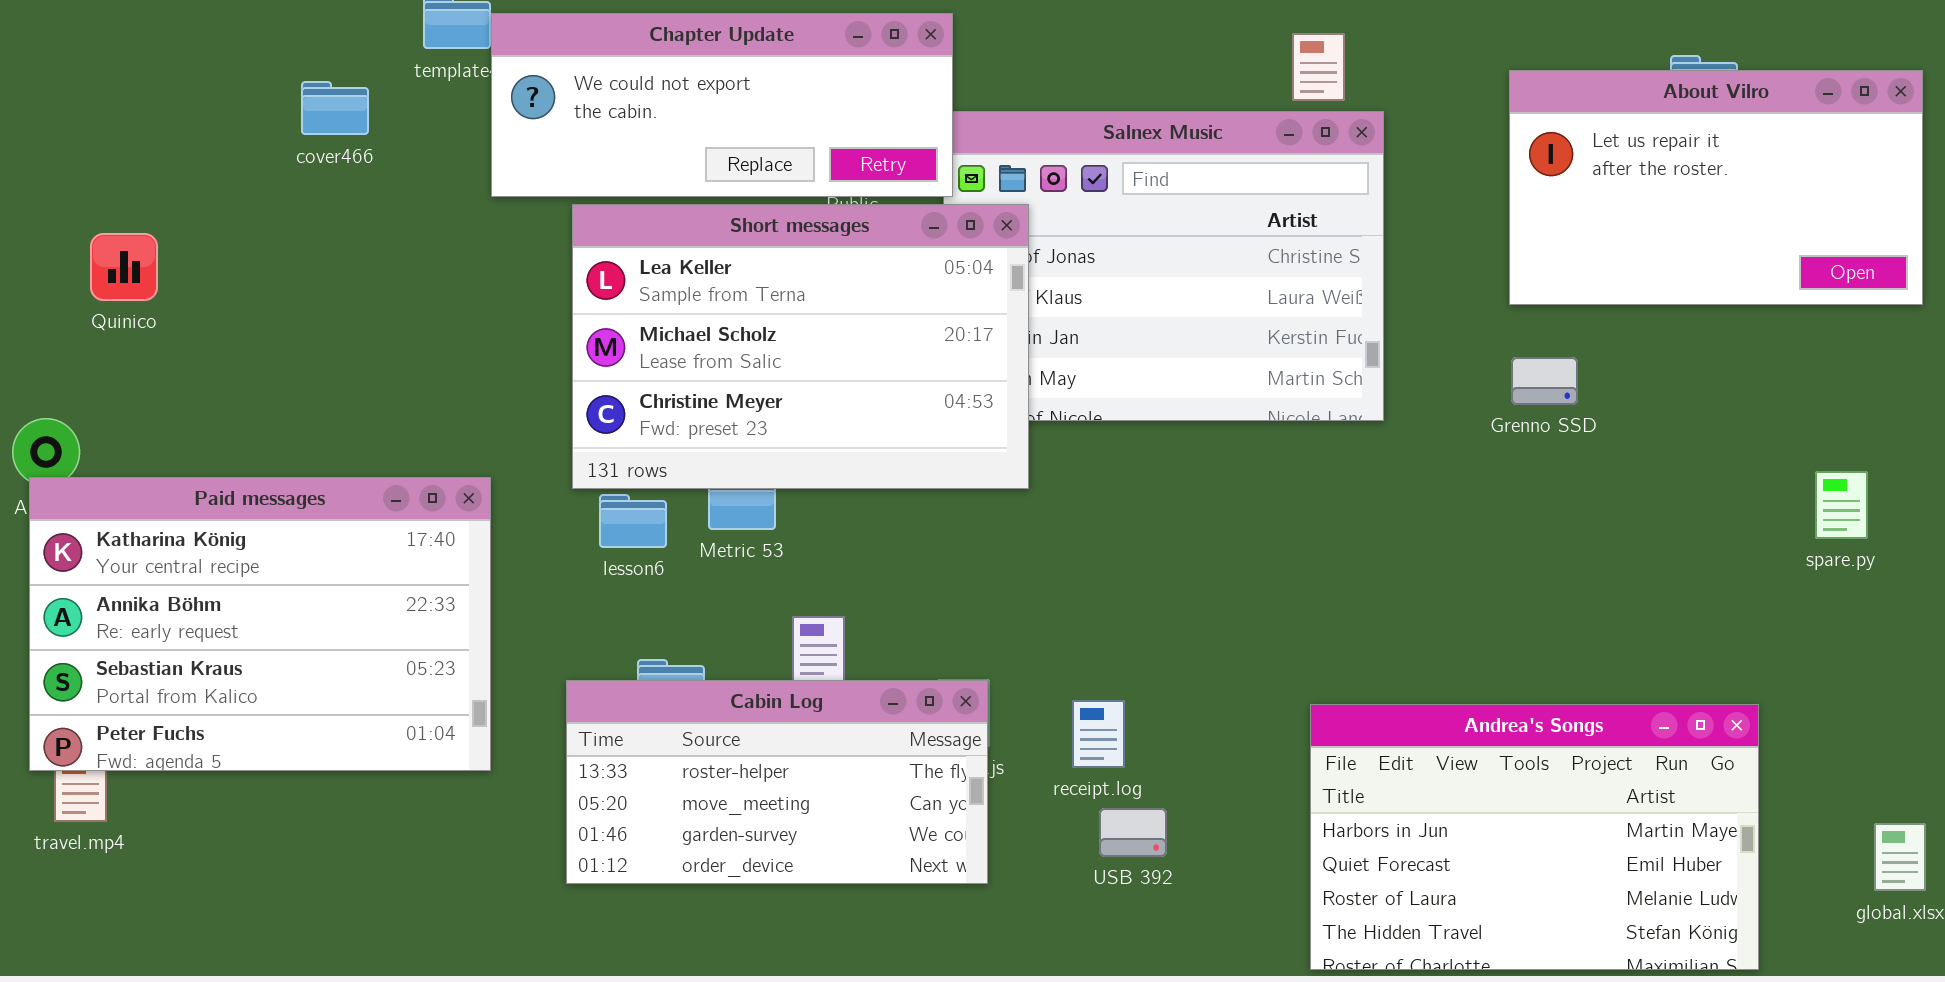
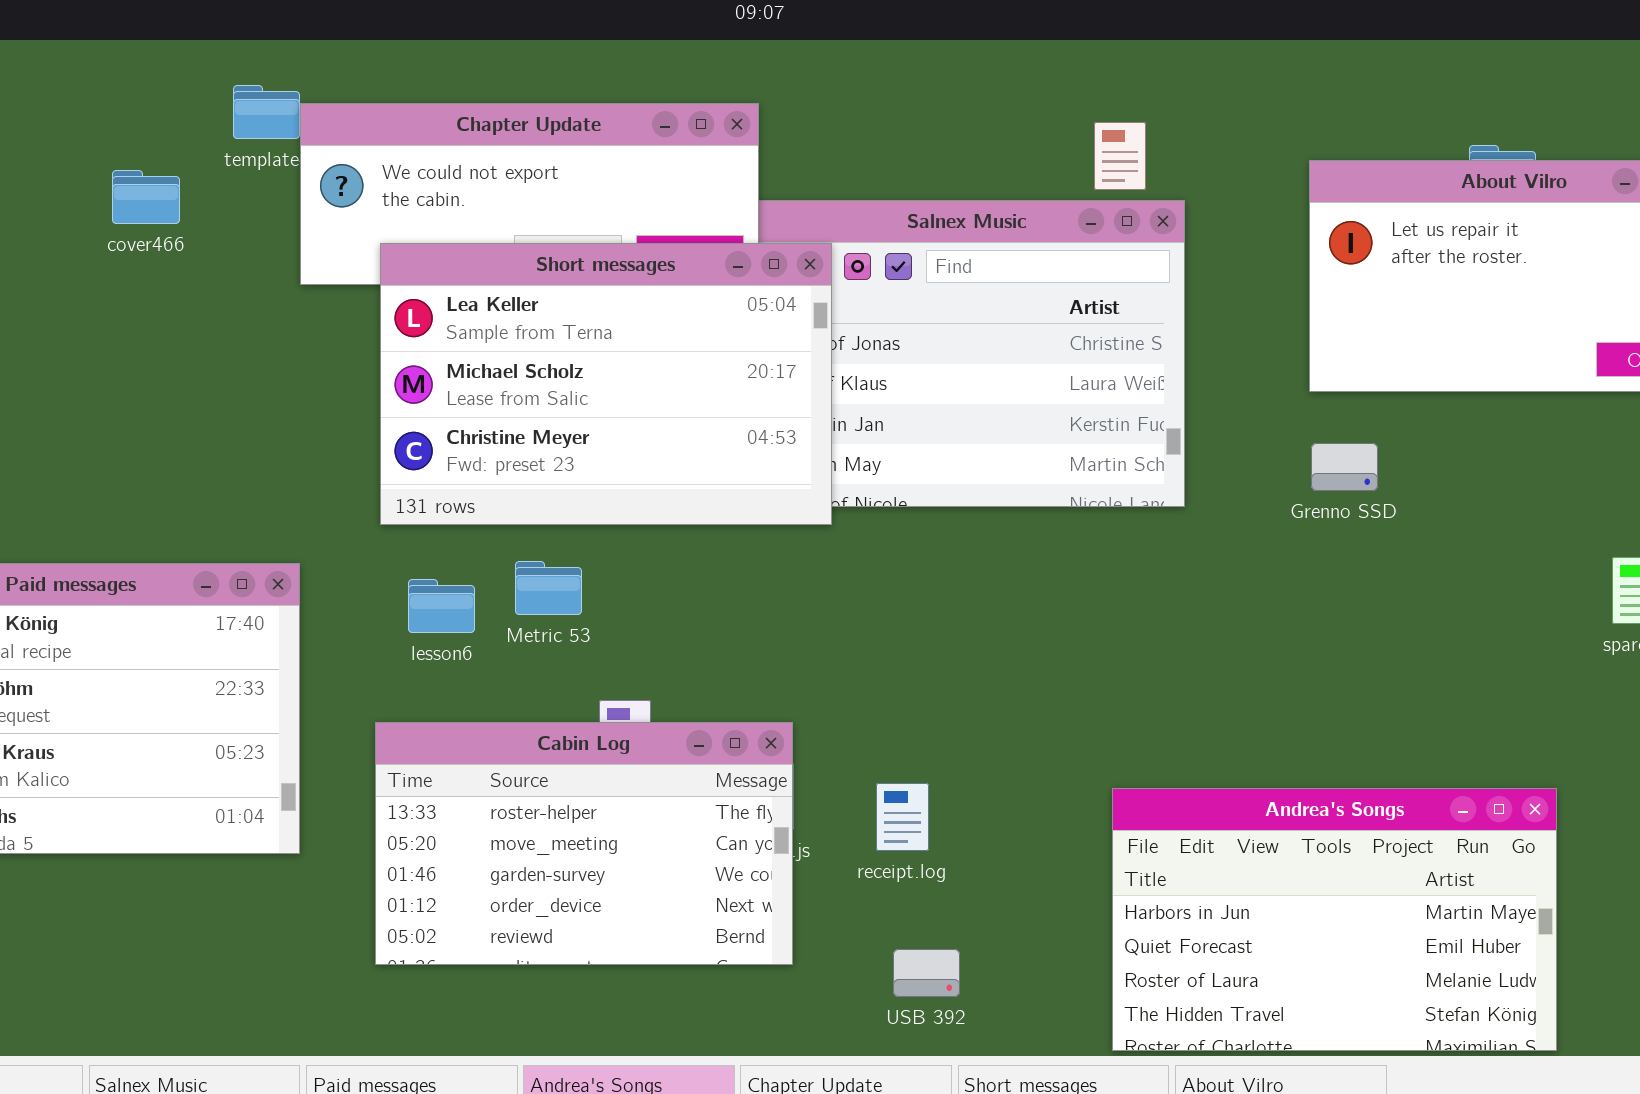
Short messages: [572,204,1029,489] -> [380,243,832,525], moved
Cabin Log: [566,680,988,884] -> [375,722,793,965], resized
USB 392: [1099,808,1167,857] -> [893,949,960,997], moved

